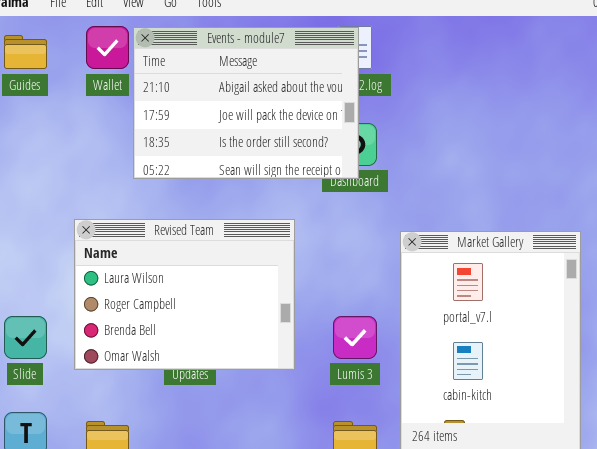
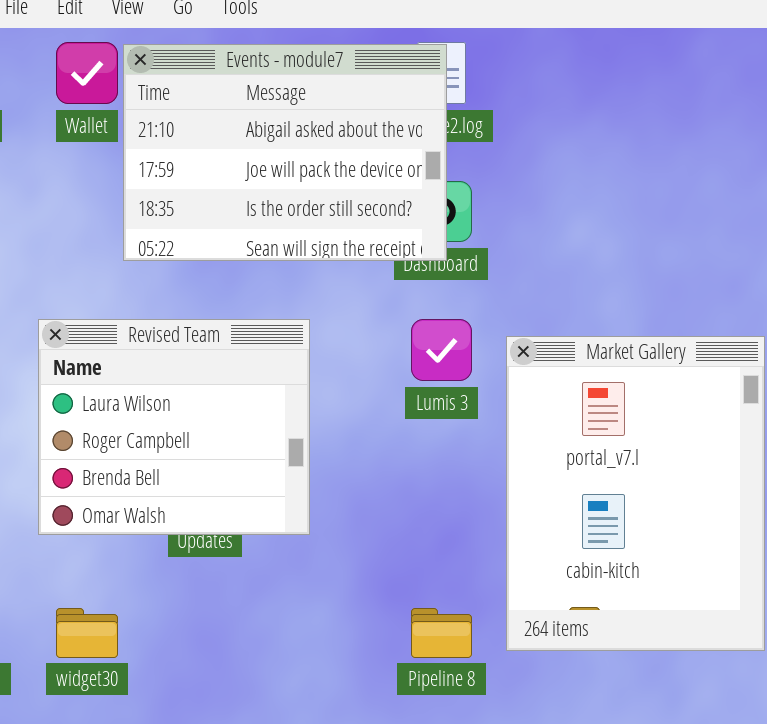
Revised Team: [74,219,295,370] -> [38,319,310,535], resized
Lumis 3: [333,316,377,359] -> [411,319,472,381], moved

